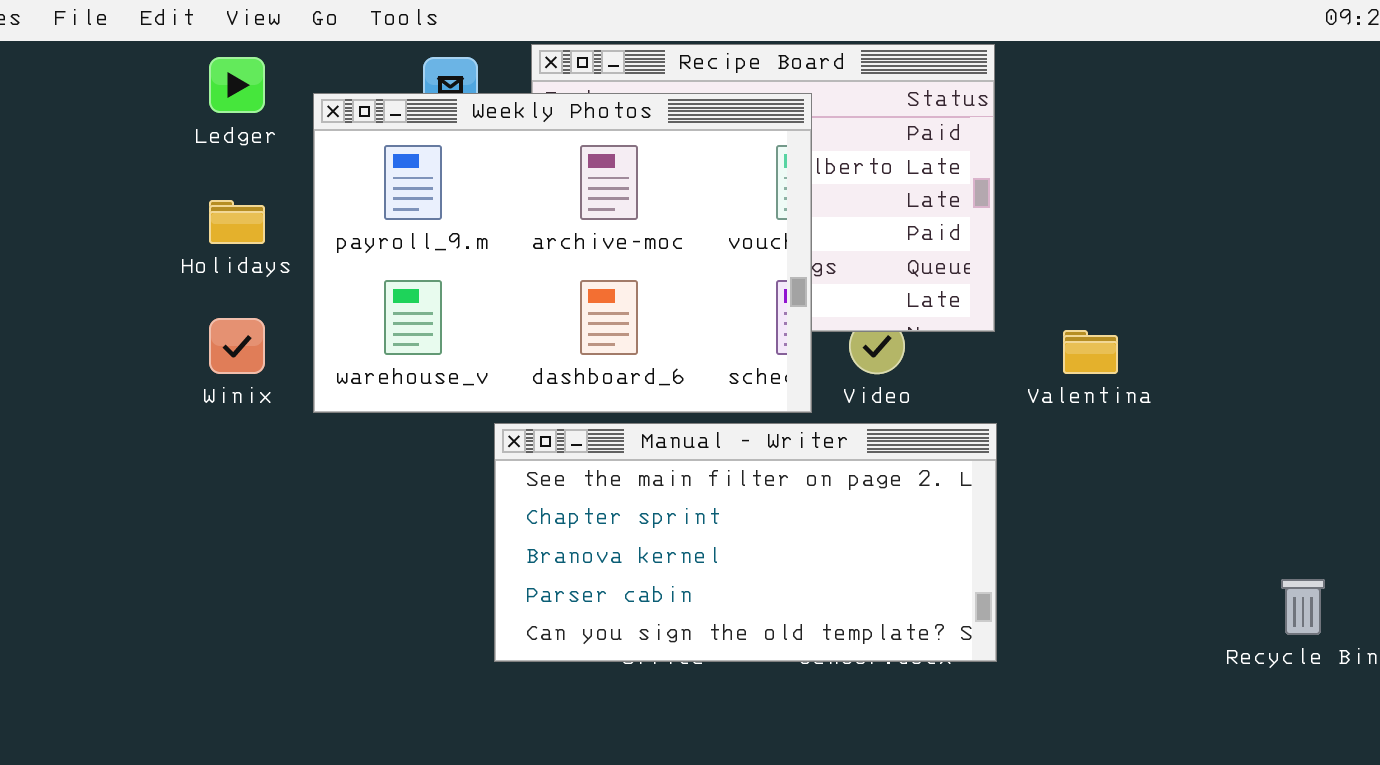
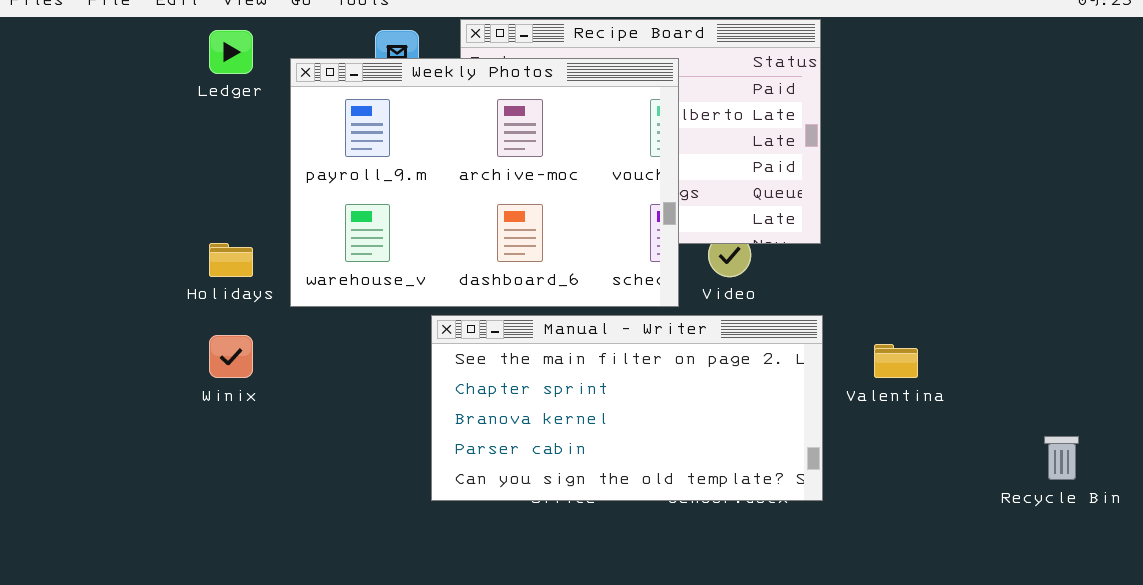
Holidays: [209,200,265,244] -> [209,243,253,277], moved
Winix: [209,318,265,374] -> [209,335,253,378], moved
Valentina: [1063,330,1118,374] -> [874,344,918,378], moved

